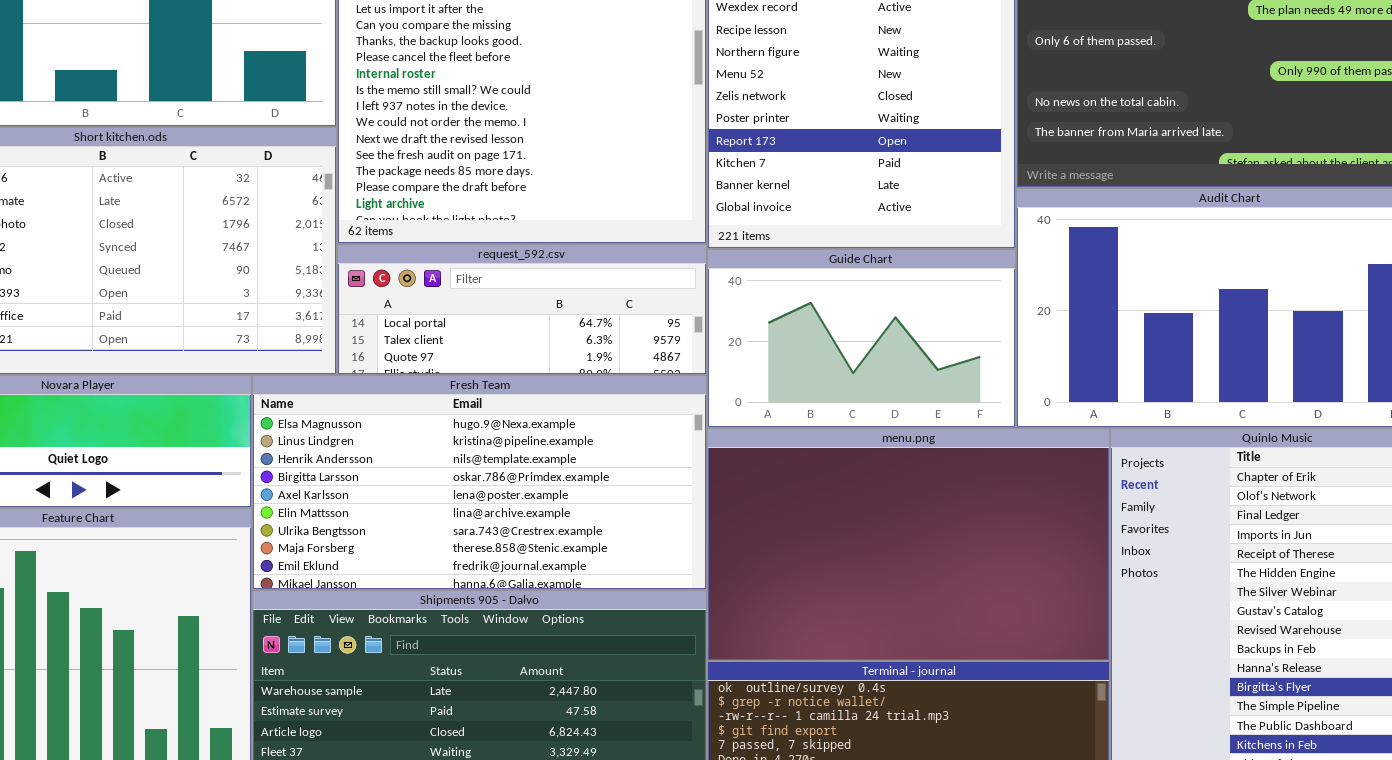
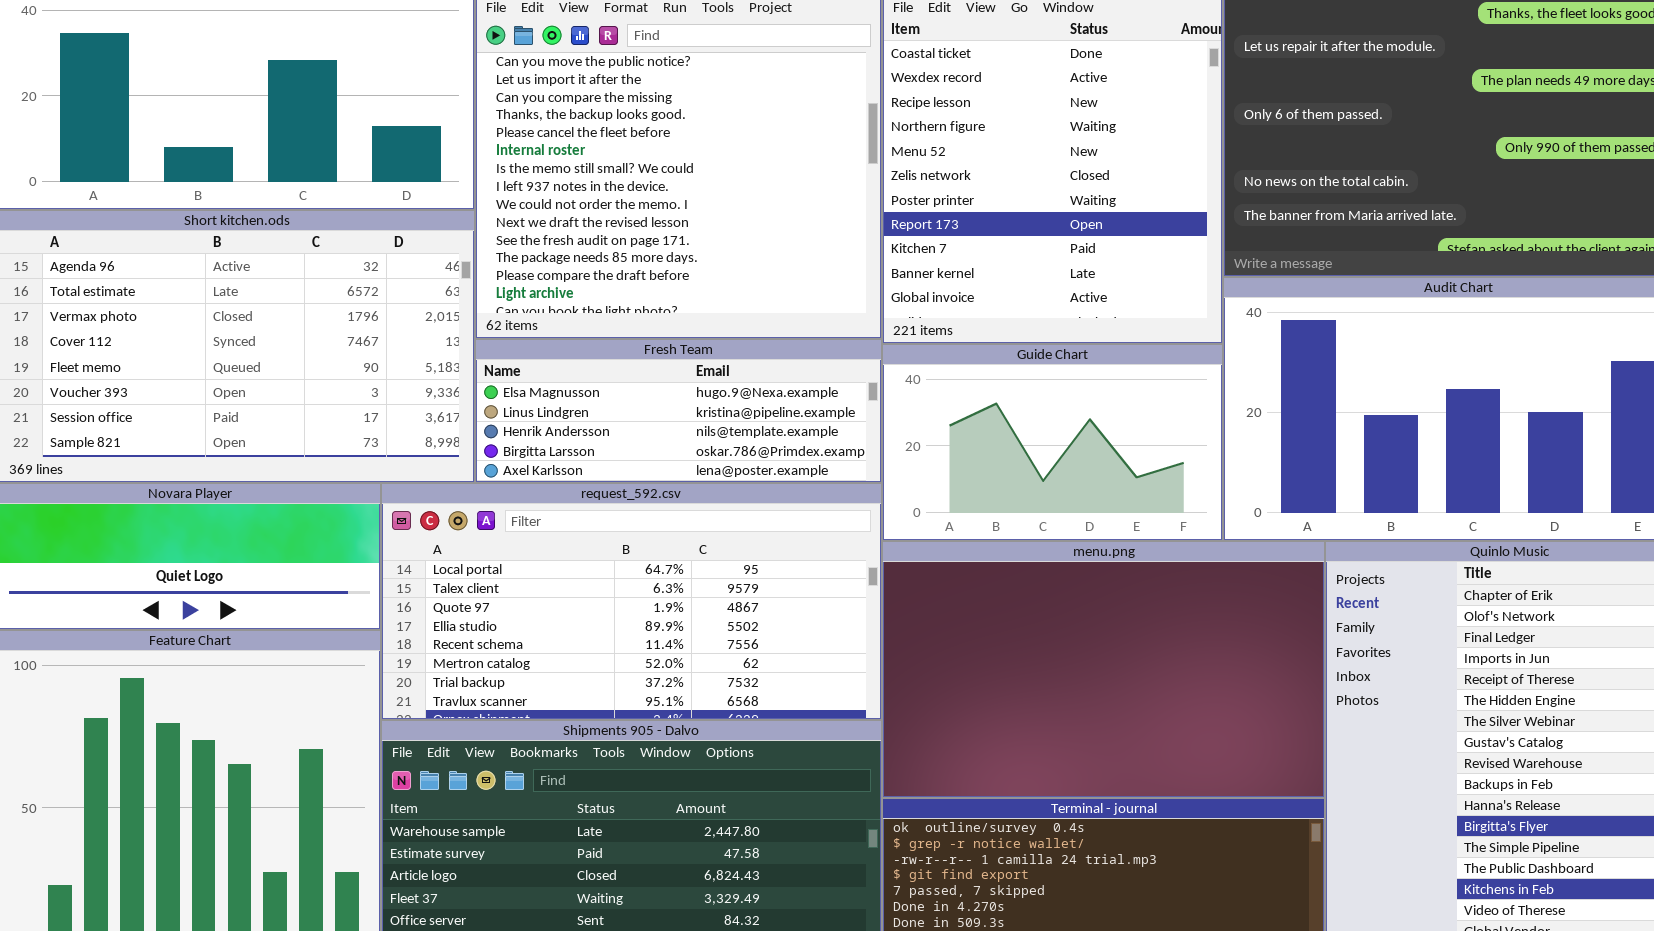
request_592.csv: [337,244,707,375] -> [381,483,882,720], moved, resized
Fresh Team: [252,375,707,590] -> [475,339,882,483], moved, resized

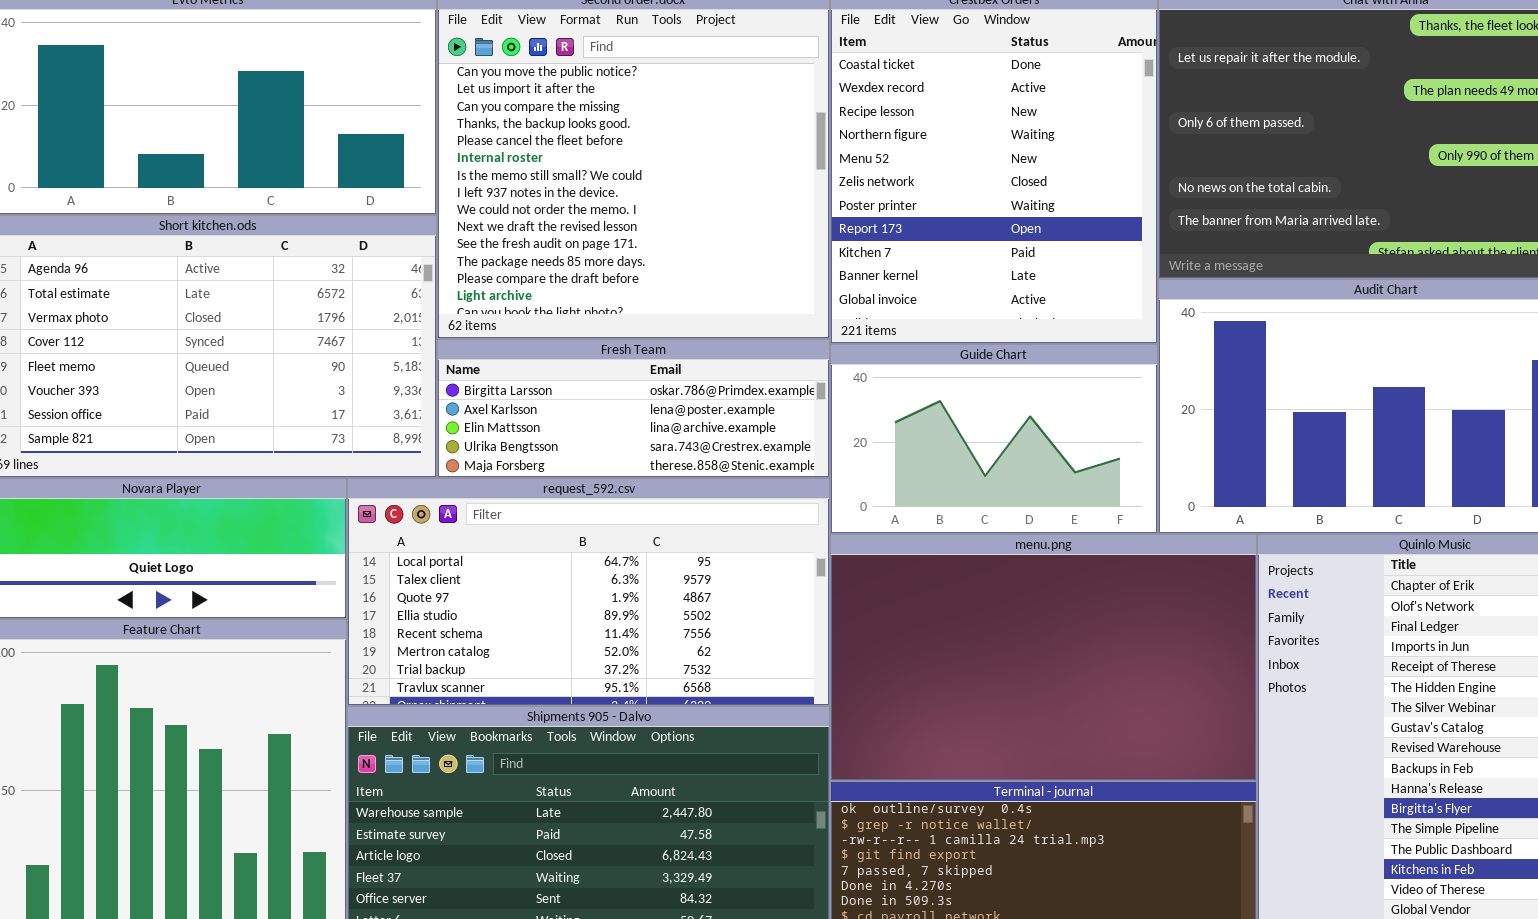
Fresh Team: [475,339,882,483] -> [437,339,830,478], scrolled down 3 rows

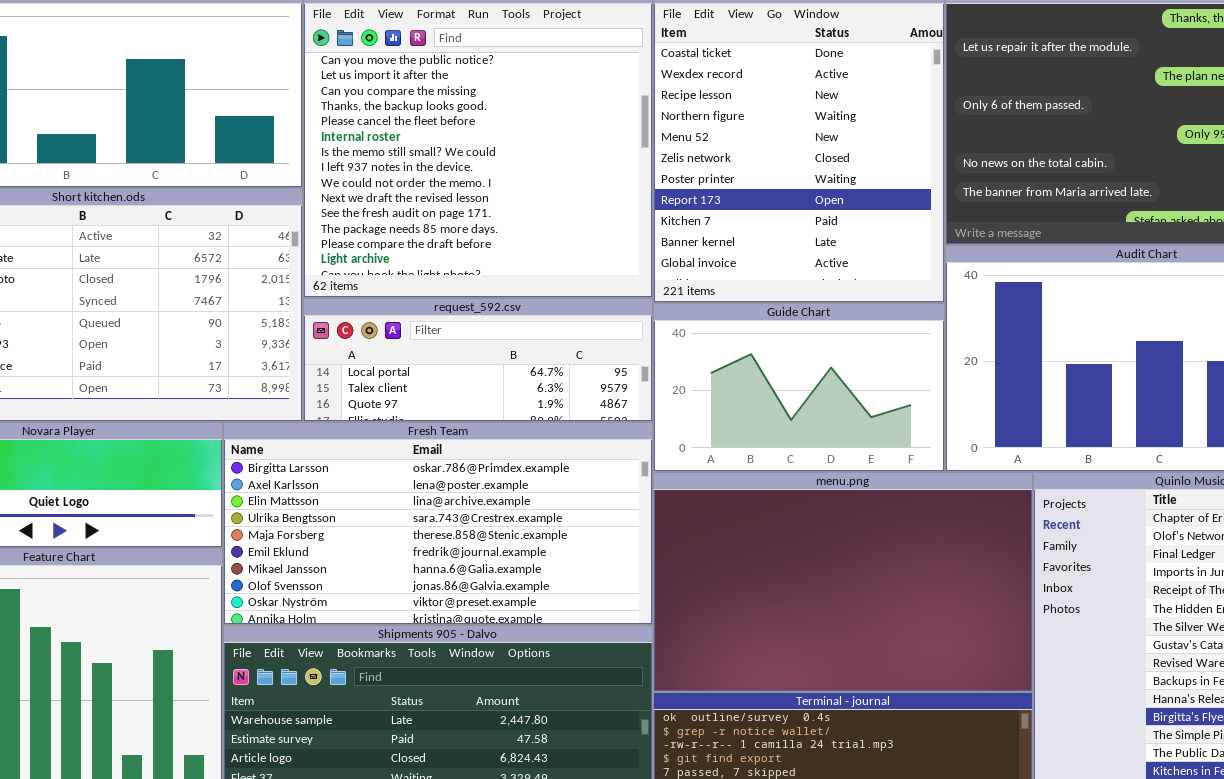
Fresh Team: [437,339,830,478] -> [223,422,653,625], moved, resized
request_592.csv: [347,478,830,706] -> [303,298,653,422], moved, resized

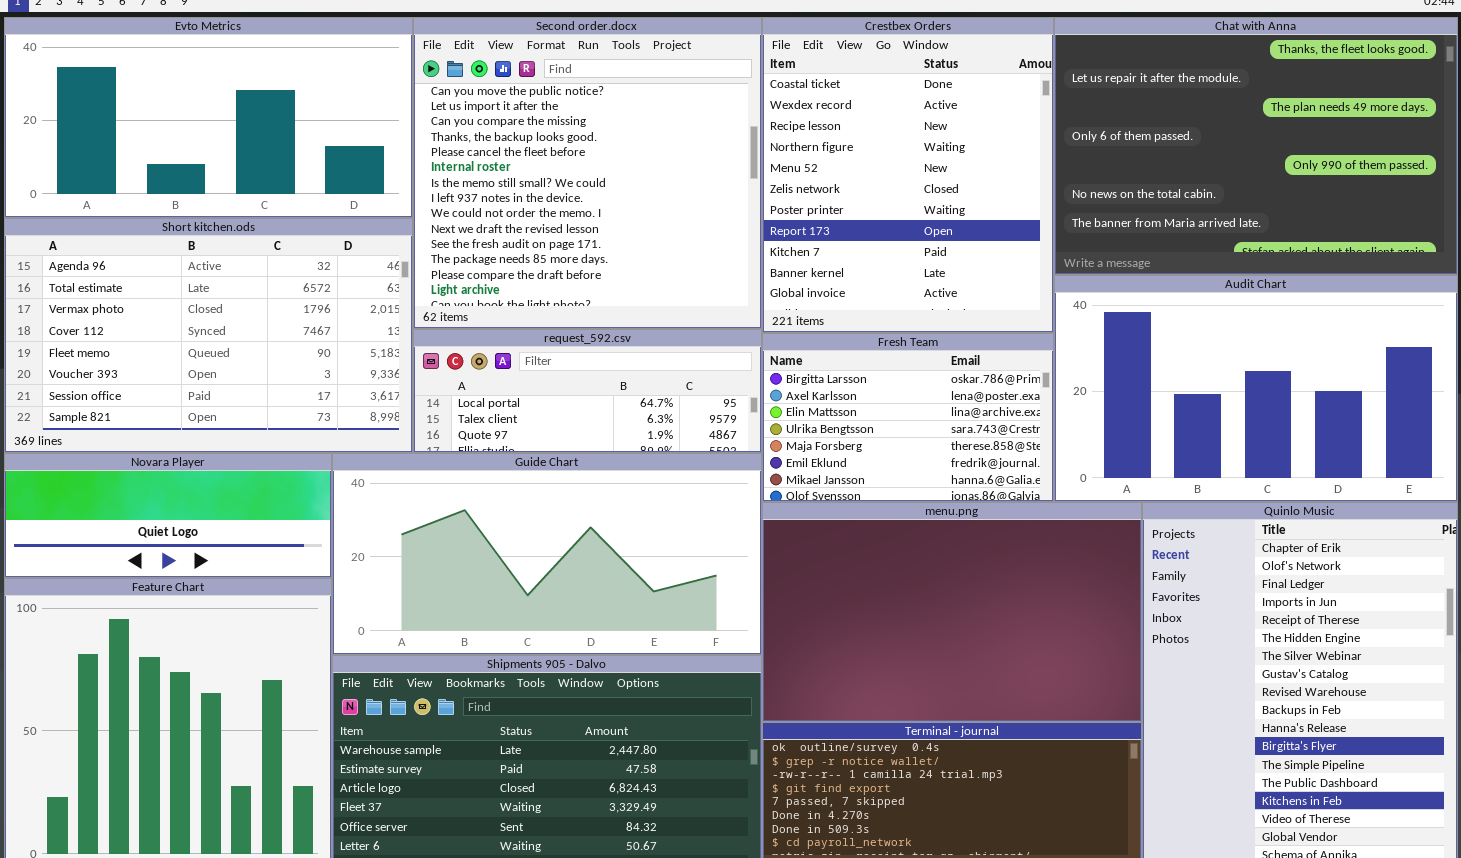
Guide Chart: [653,303,945,472] -> [332,453,762,655], moved, resized
Fresh Team: [223,422,653,625] -> [762,333,1054,502], moved, resized

